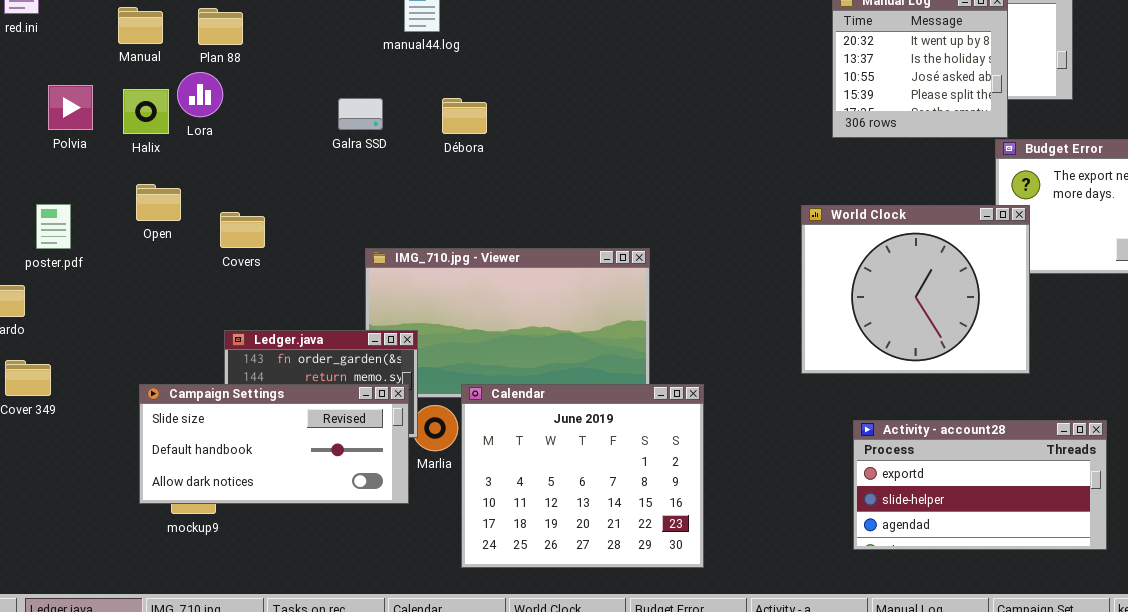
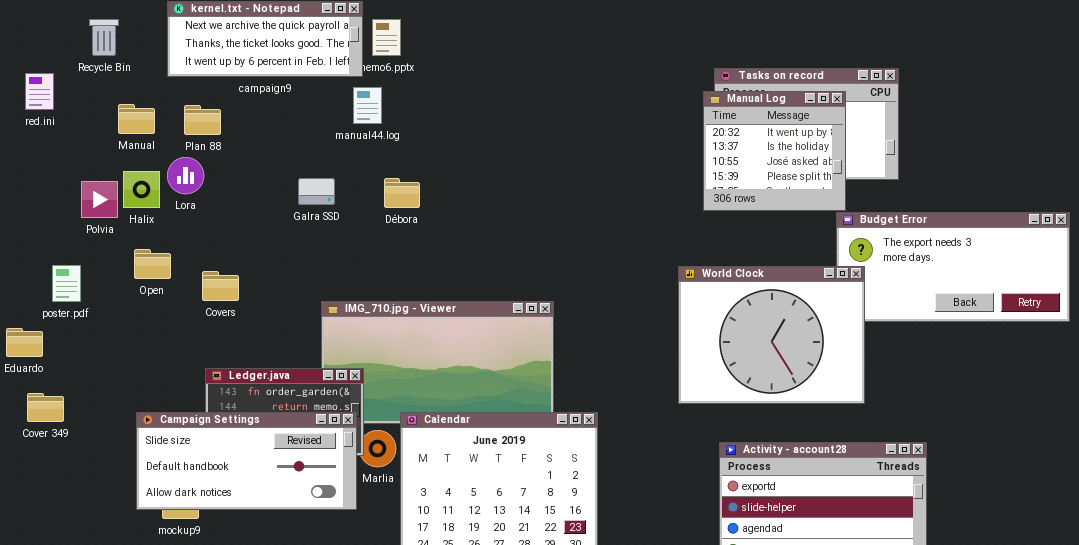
Polvia: [48,85,93,130] -> [81,181,118,218], moved

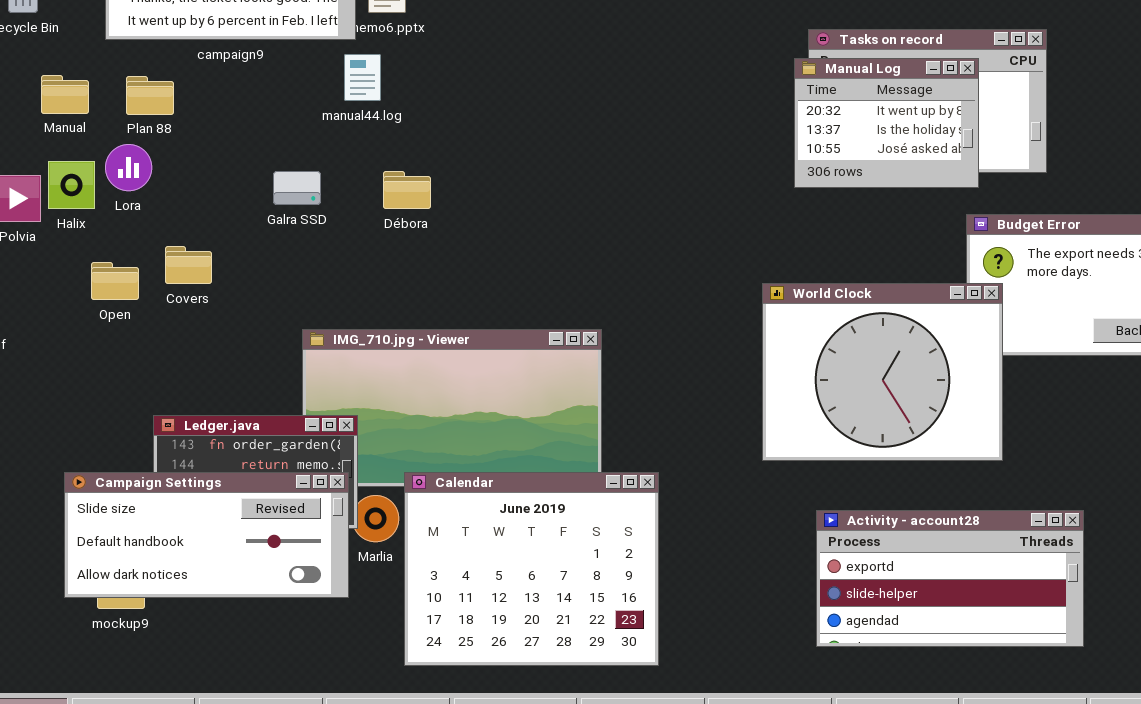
Manual Log: [703,91,846,211] -> [794,58,979,188], resized
Open: [134,249,171,279] -> [91,262,139,300], moved
Covers: [202,271,239,301] -> [165,246,212,284], moved

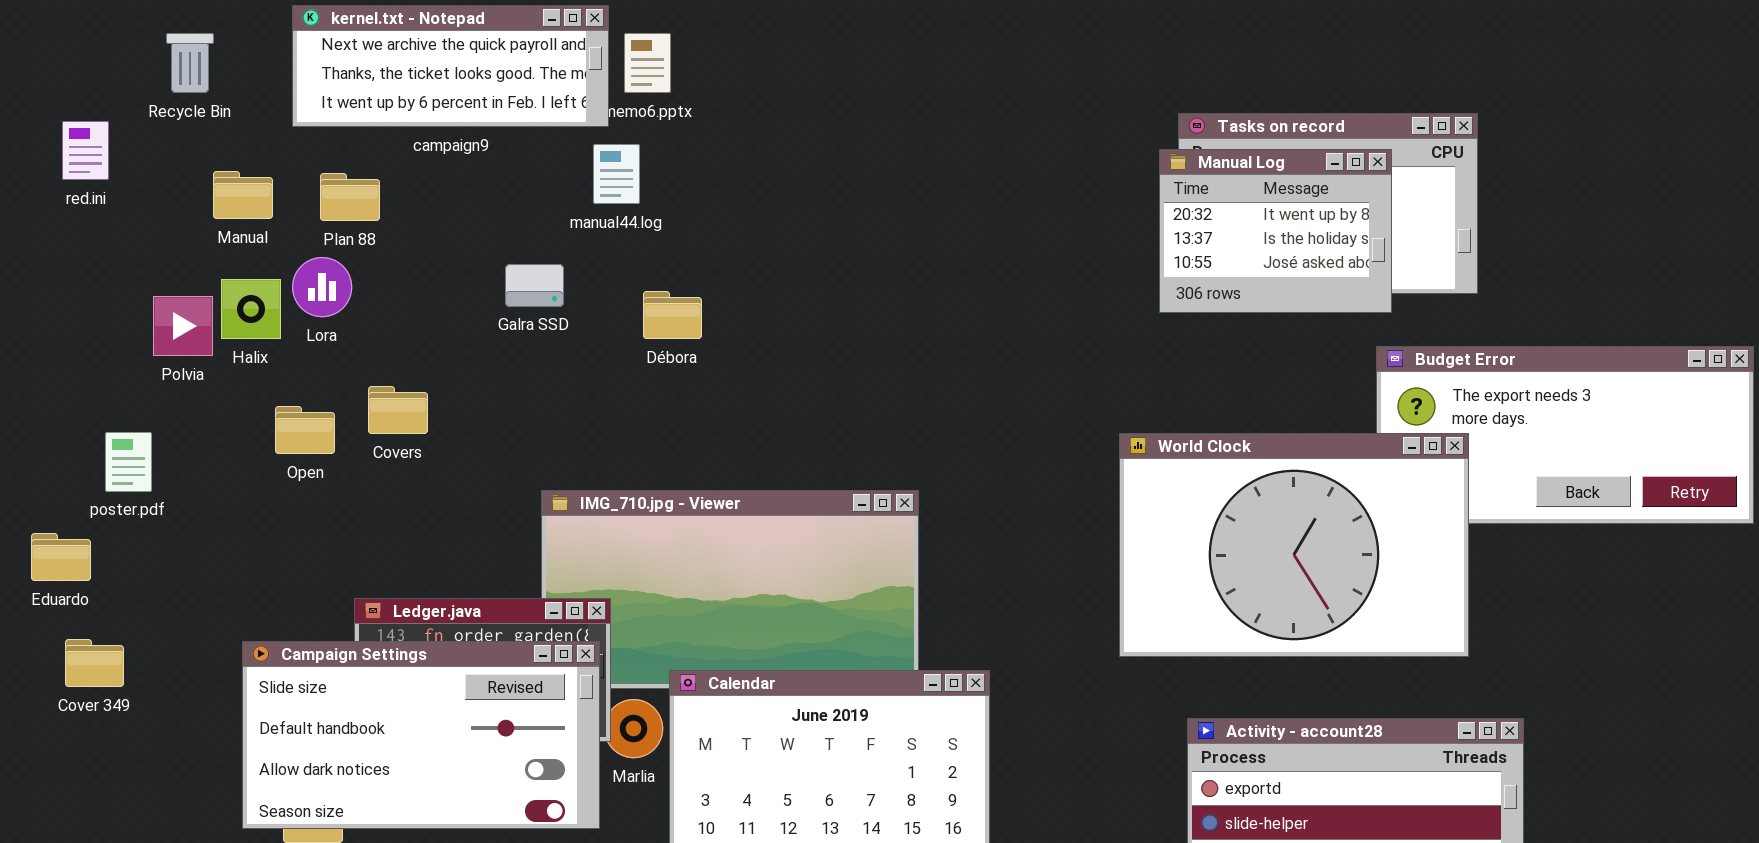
Galra SSD: [273,171,321,205] -> [505,264,564,307], moved
World Clock: [762,283,1003,461] -> [1119,433,1469,657], resized
Campaign Settings: [64,472,349,598] -> [242,641,600,829], resized

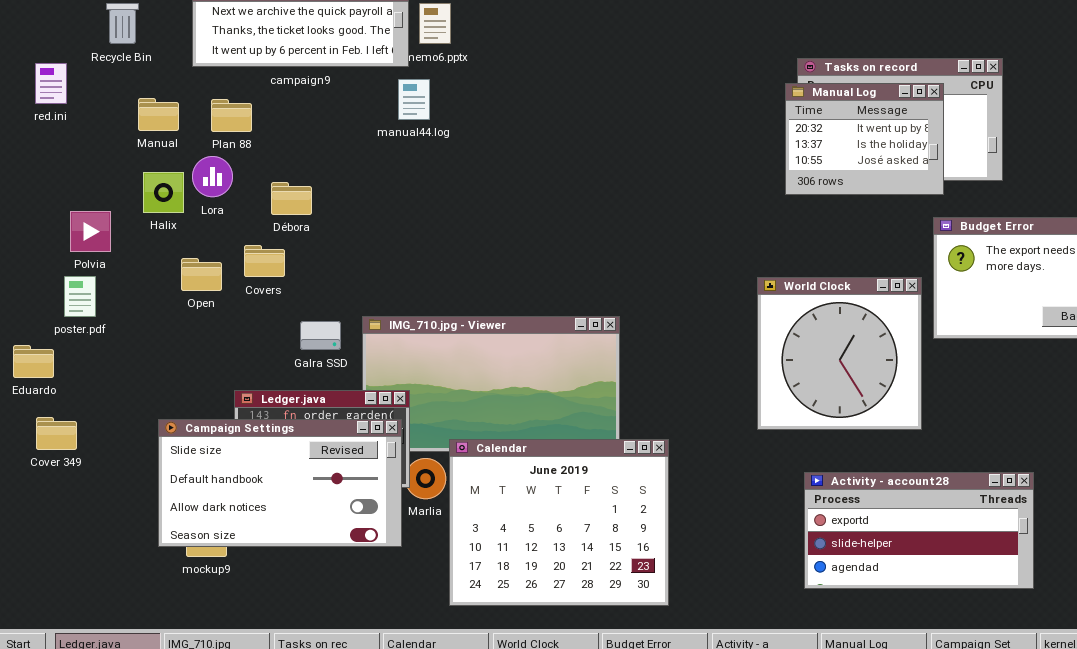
Galra SSD: [505,264,564,307] -> [300,321,341,350], moved
Débora: [643,291,702,339] -> [271,182,312,215], moved
Polvia: [153,296,213,356] -> [70,211,111,252], moved
World Clock: [1119,433,1469,657] -> [757,277,922,430], resized

